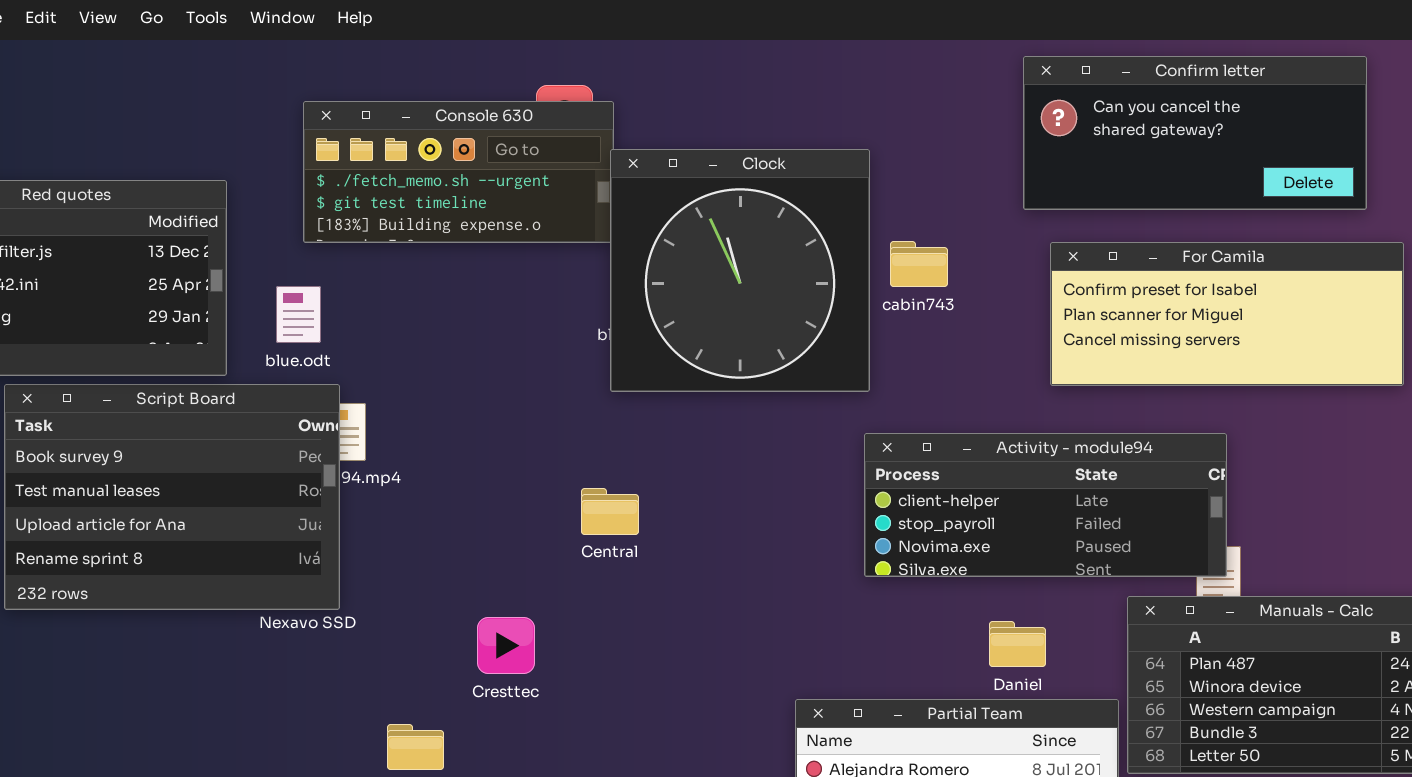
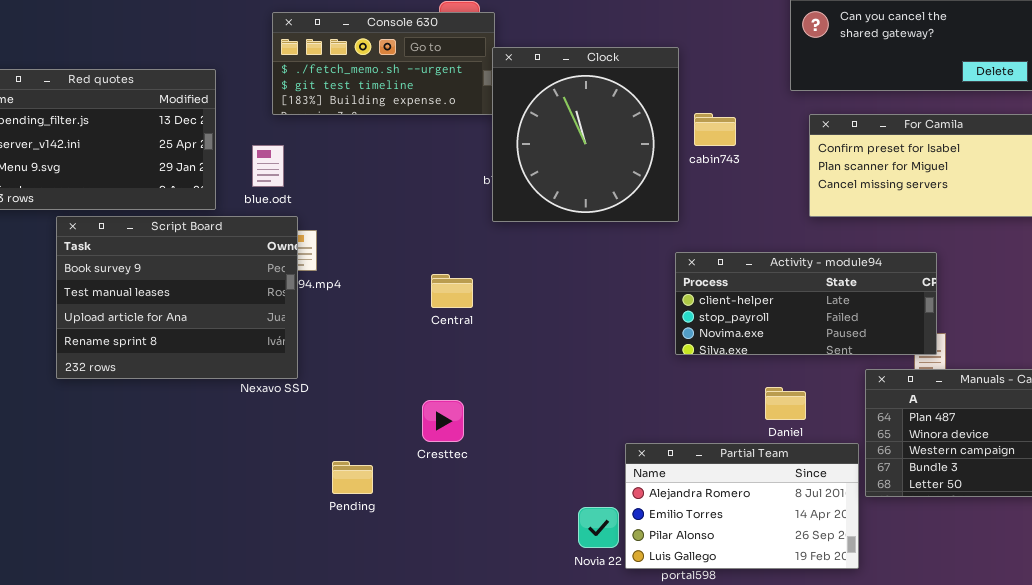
Central: [581,488,639,535] -> [431,274,473,308], moved
Cresttec: [477,617,535,674] -> [422,400,464,442], moved

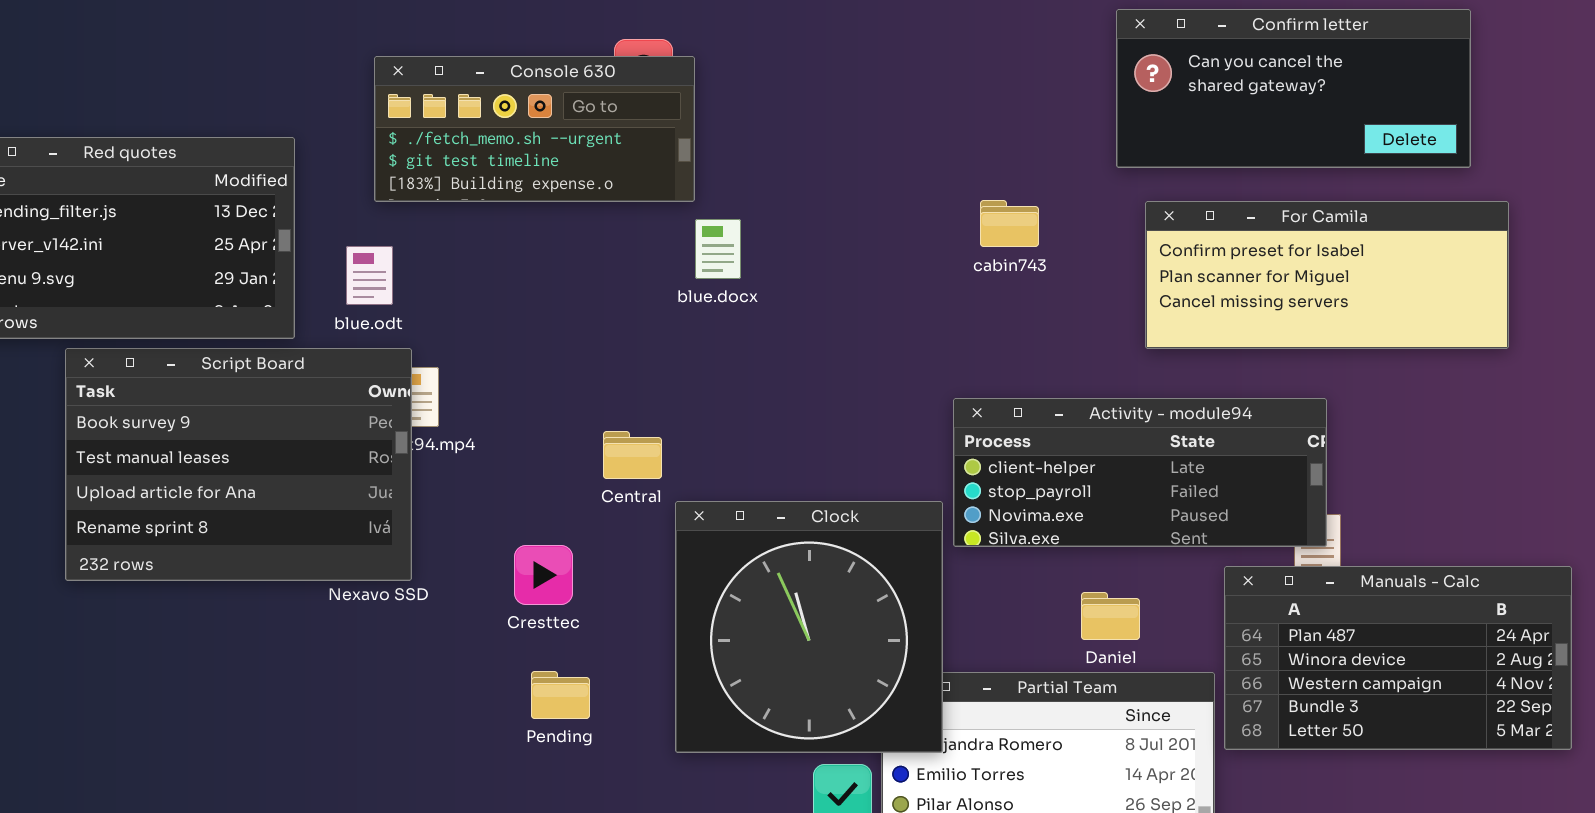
Clock: [492,47,679,222] -> [675,501,943,753], moved
Cresttec: [422,400,464,442] -> [514,545,573,605], moved
Pending: [332,461,373,494] -> [531,671,590,719], moved

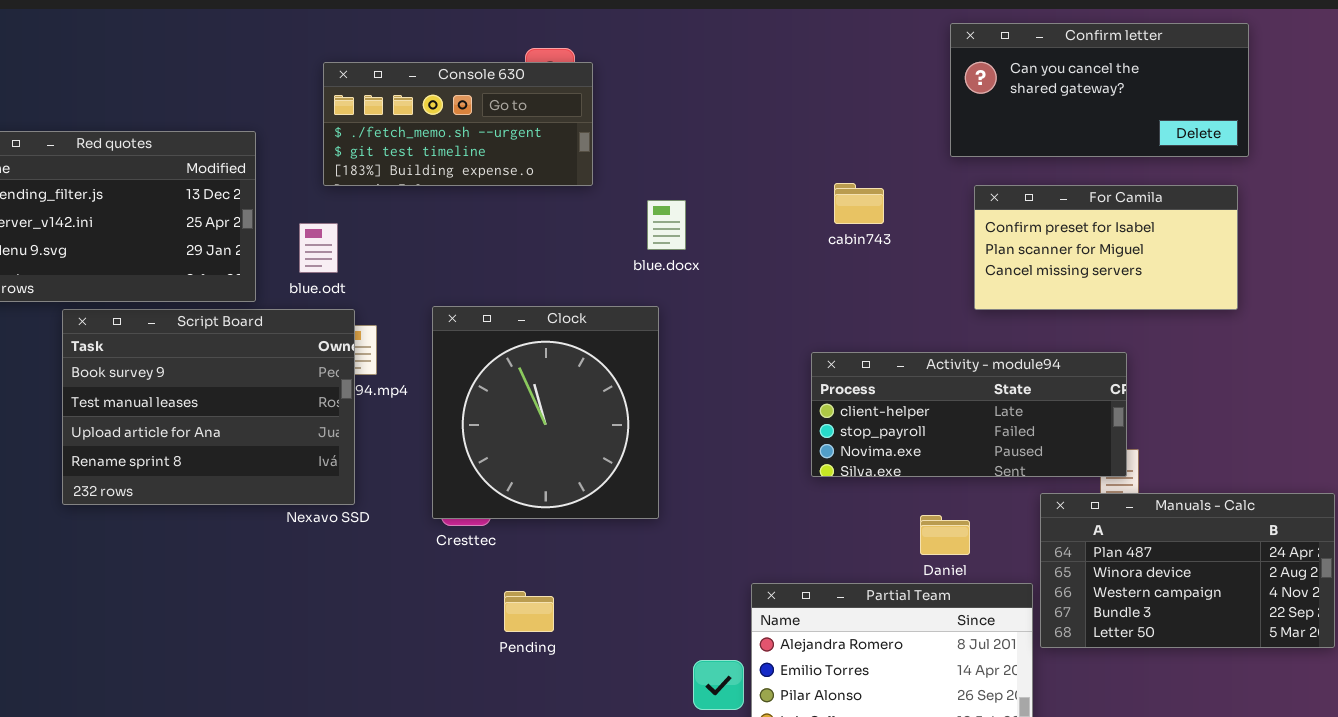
For Camila: [1145,201,1509,349] -> [974,185,1238,310], resized
blue.docx: [695,219,741,279] -> [647,200,686,250], moved
Clock: [675,501,943,753] -> [432,306,659,519], moved
Pending: [531,671,590,719] -> [504,591,554,632], moved

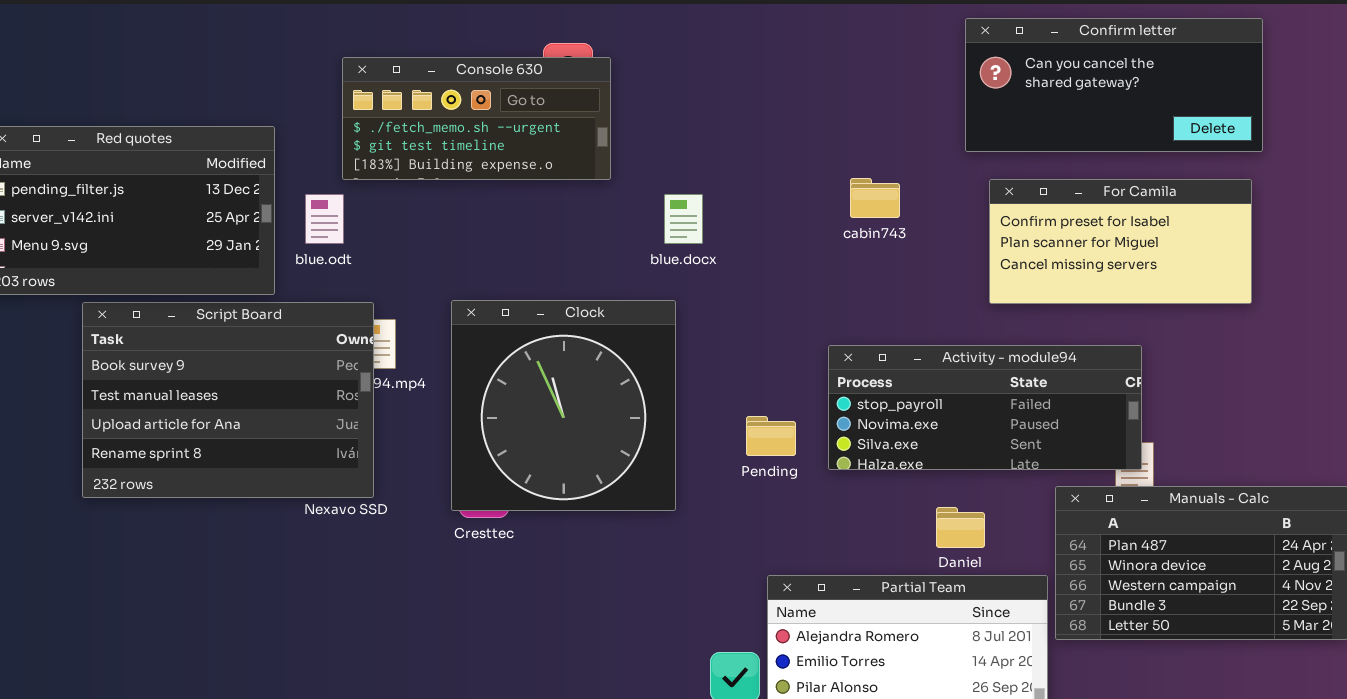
blue.odt: [299,223,338,273] -> [305,194,344,244], moved
Activity - module94: [811,352,1127,477] -> [828,345,1142,470], scrolled down 1 row
Pending: [504,591,554,632] -> [746,416,796,456], moved

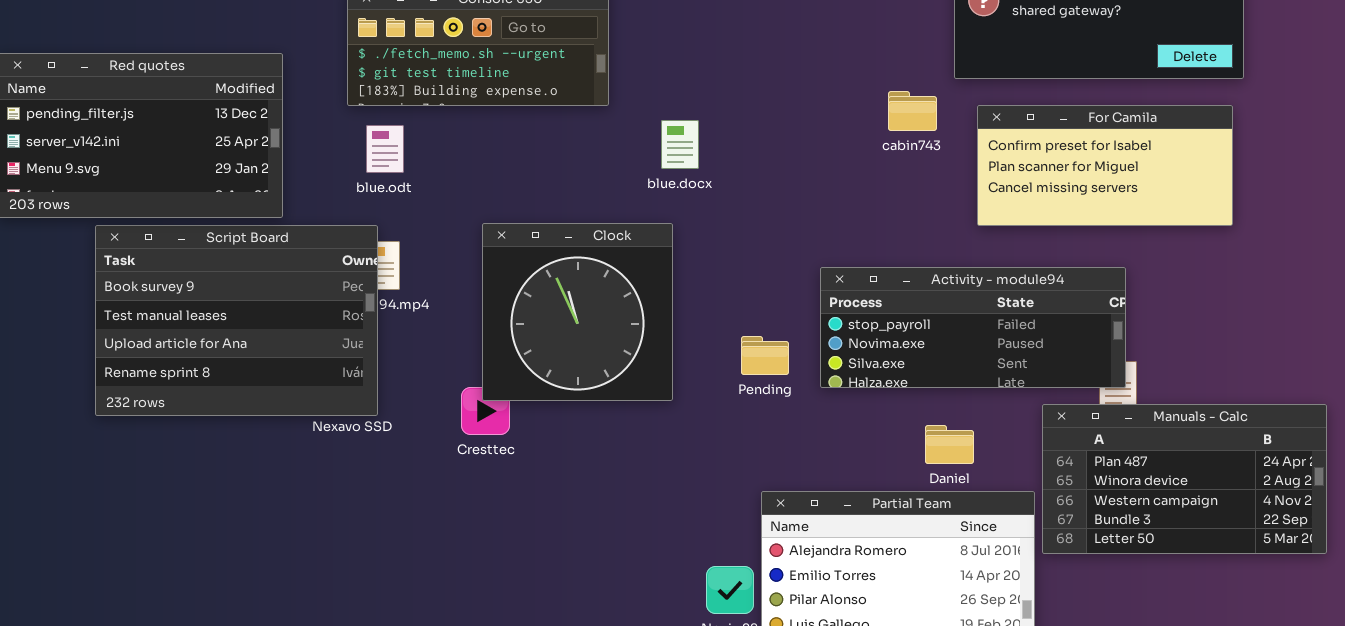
cabin743: [850,178,900,218] -> [888,91,937,131], moved
blue.odt: [305,194,344,244] -> [366,125,404,173], moved
Clock: [451,300,676,511] -> [482,223,673,401], resized

